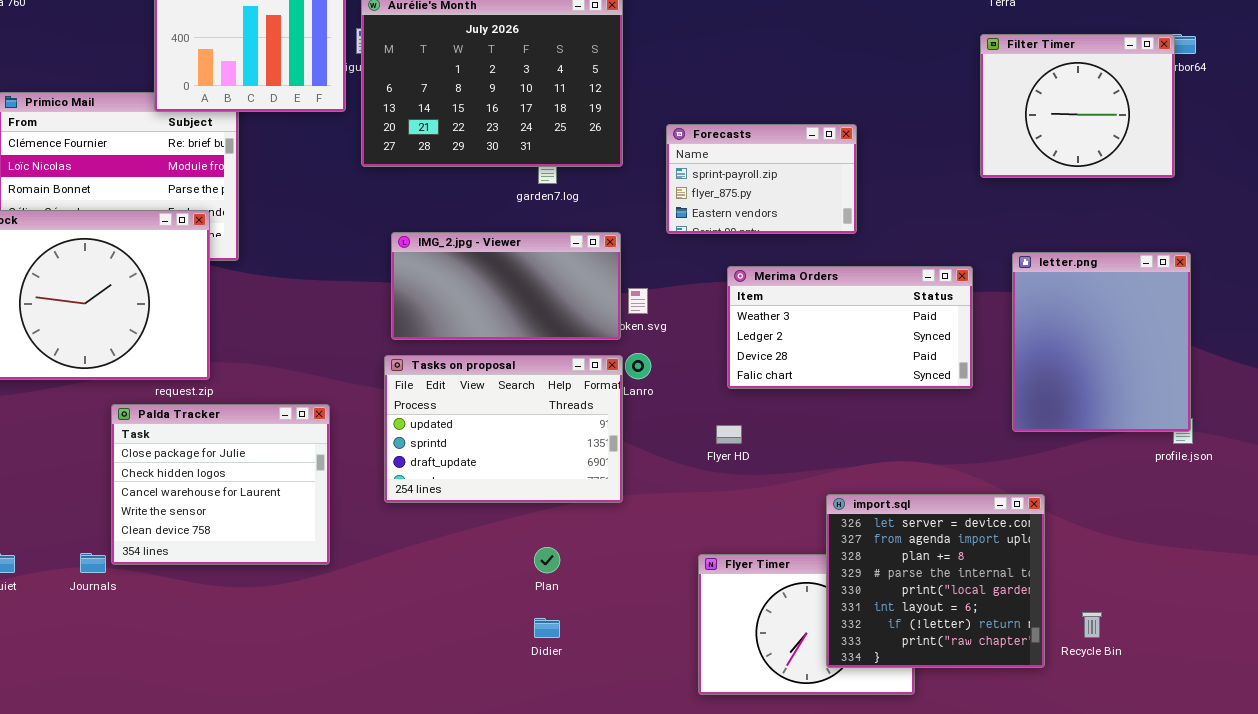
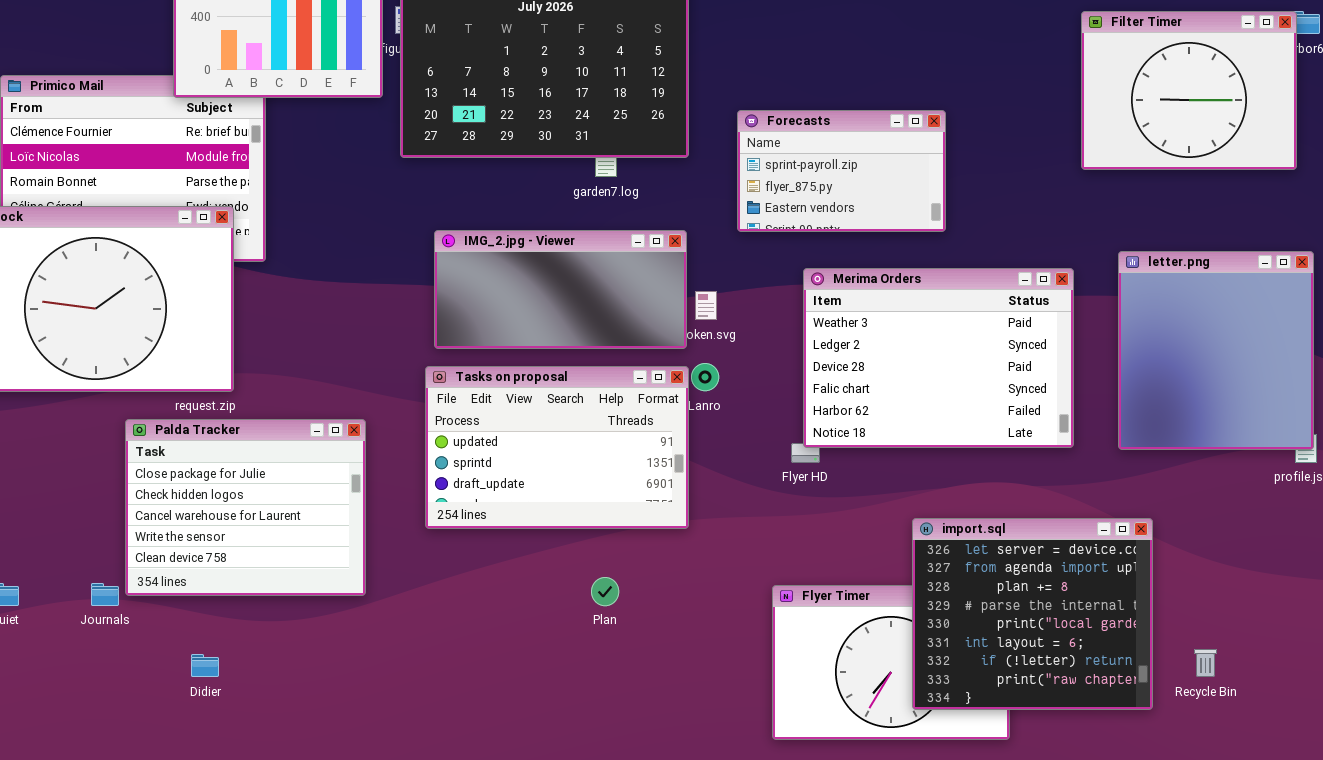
Merima Orders: [727,266,973,389] -> [803,268,1074,448], resized
Didier: [534,618,560,638] -> [191,654,219,677], moved

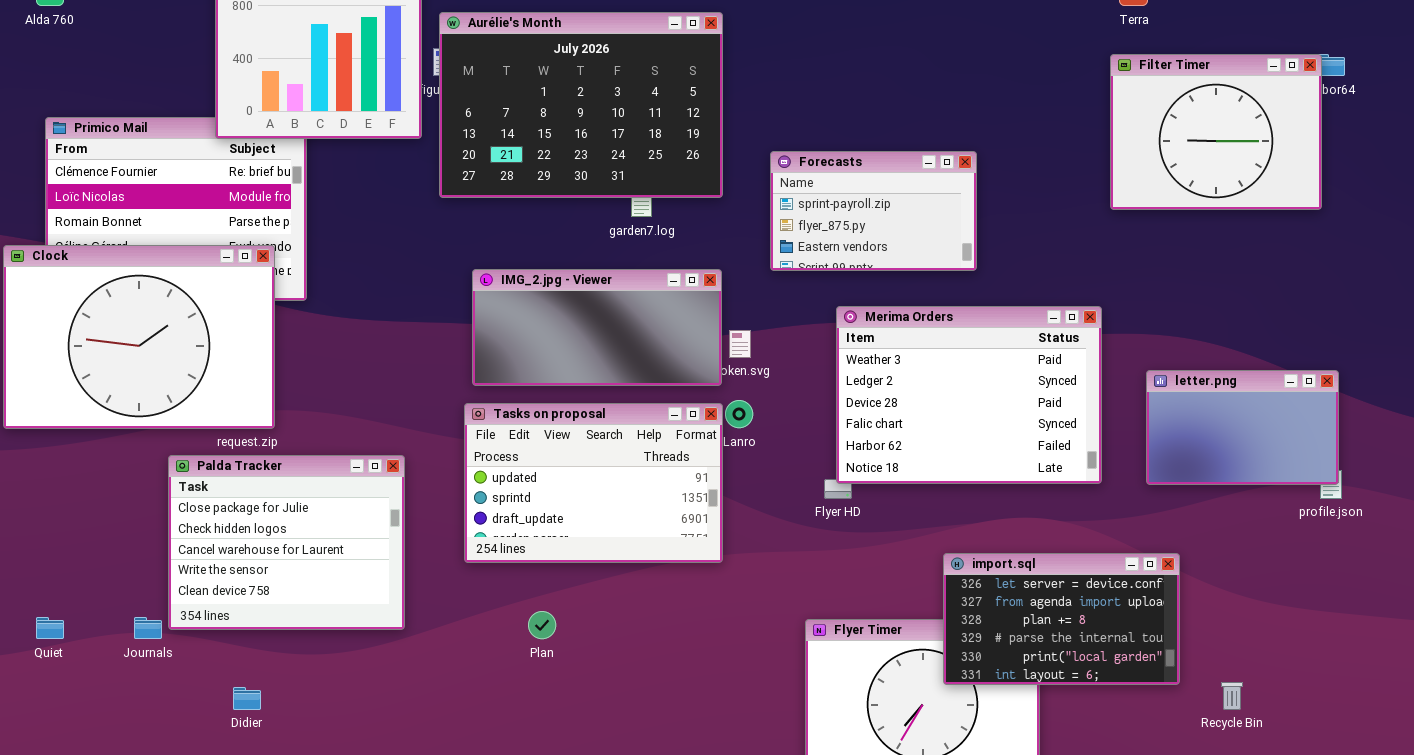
letter.png: [1118,251,1314,450] -> [1146,370,1339,485], resized
import.sql: [912,518,1153,710] -> [943,553,1180,685], resized
Plan: [591,577,619,606] -> [528,611,556,639], moved

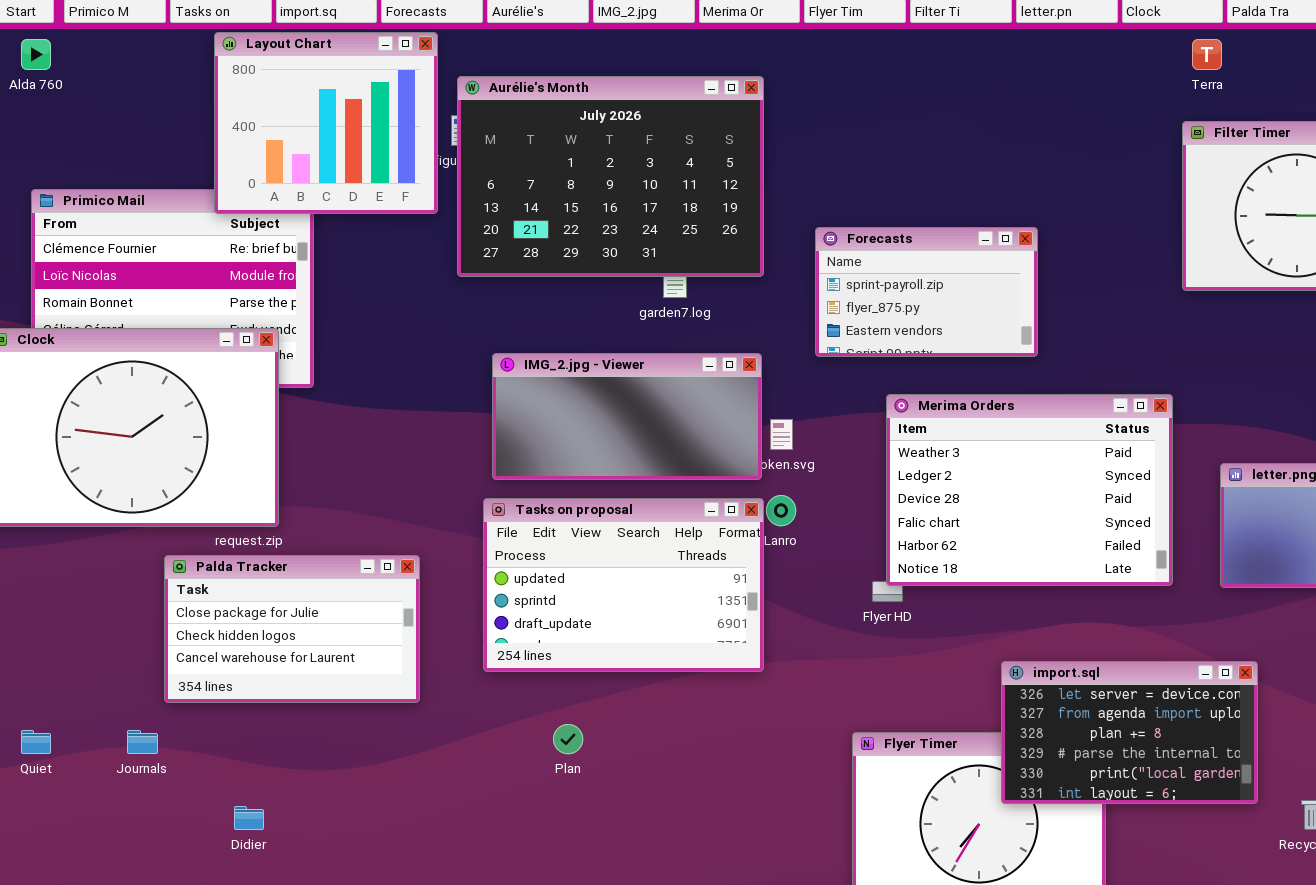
Palda Tracker: [168,455,405,630] -> [164,555,420,703], resized

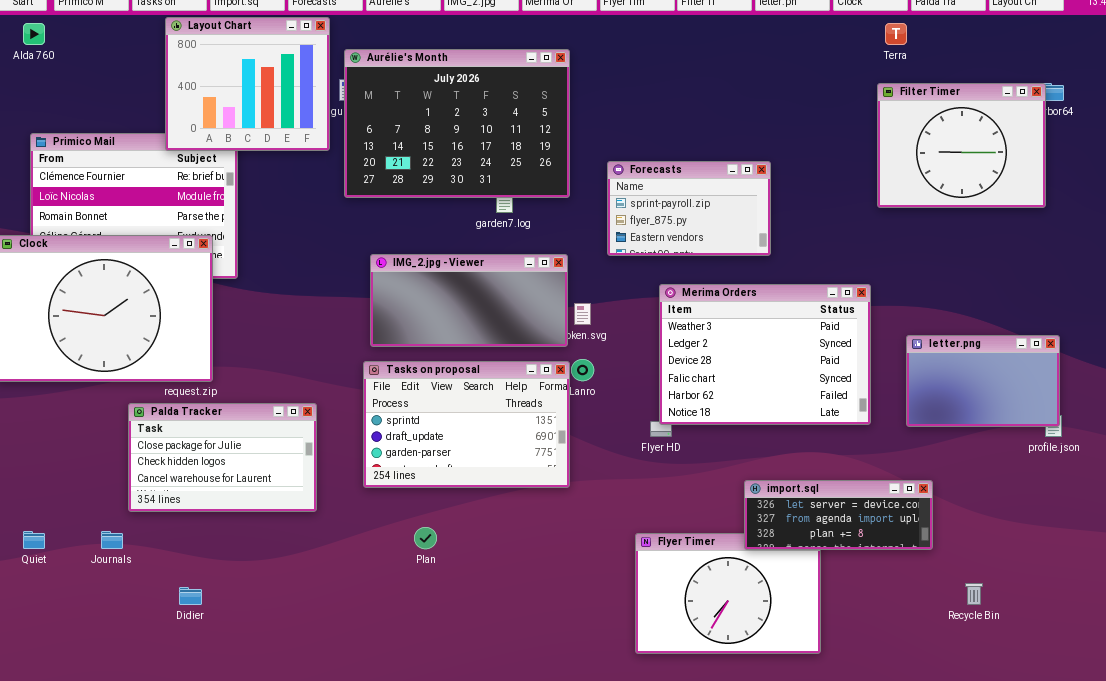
Tasks on proposal: [483,498,764,672] -> [363,361,570,488], scrolled down 1 row
import.sql: [1001,661,1258,804] -> [744,480,933,550], resized

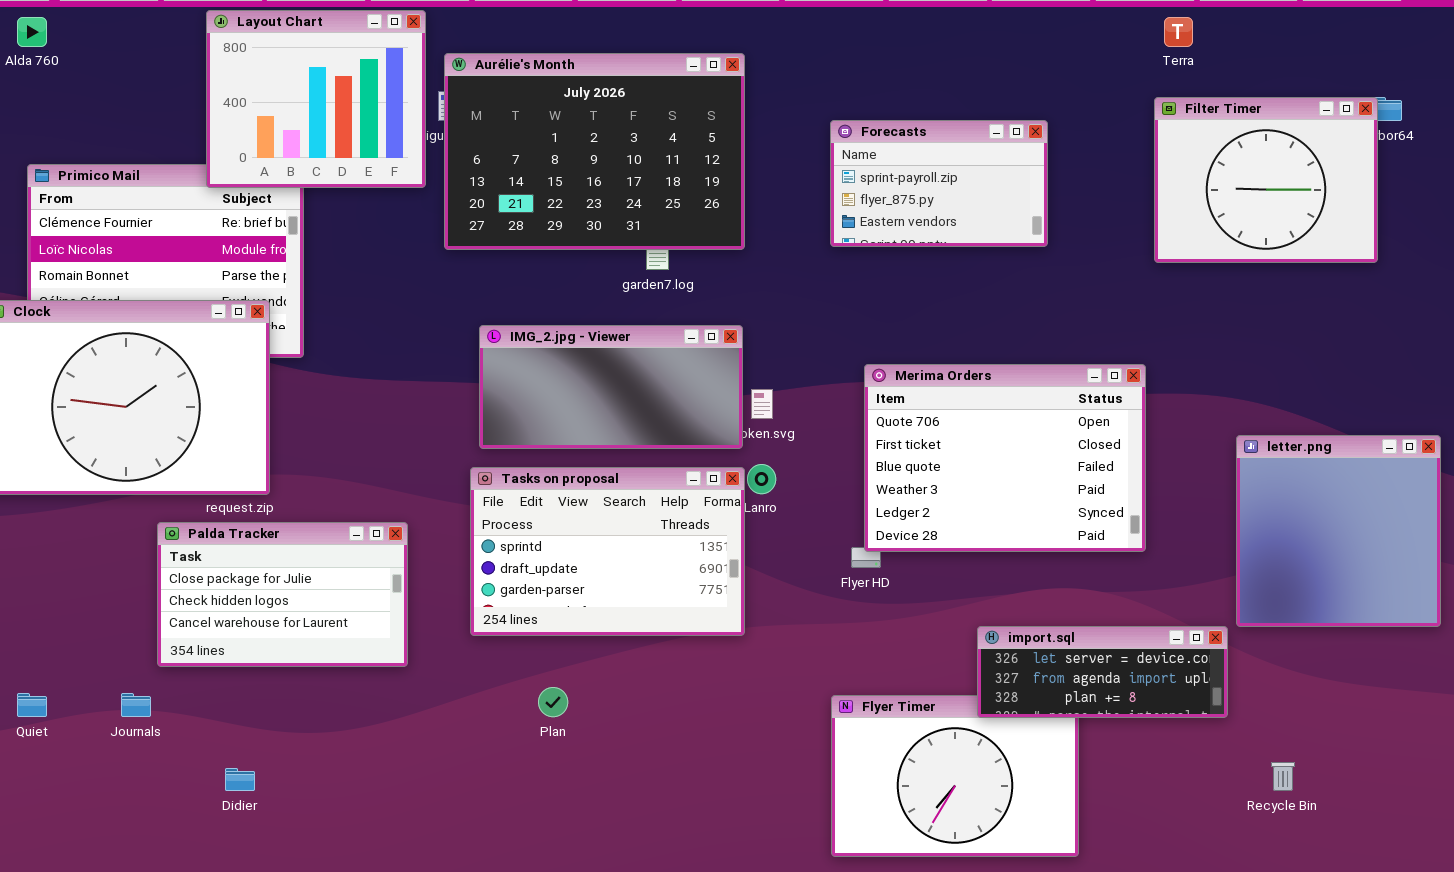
Forecasts: [607,161,771,256] -> [830,120,1048,247], moved
Merima Orders: [659,284,871,425] -> [864,364,1146,552], scrolled up 3 rows
letter.png: [906,335,1060,427] -> [1236,435,1441,627], moved, resized

